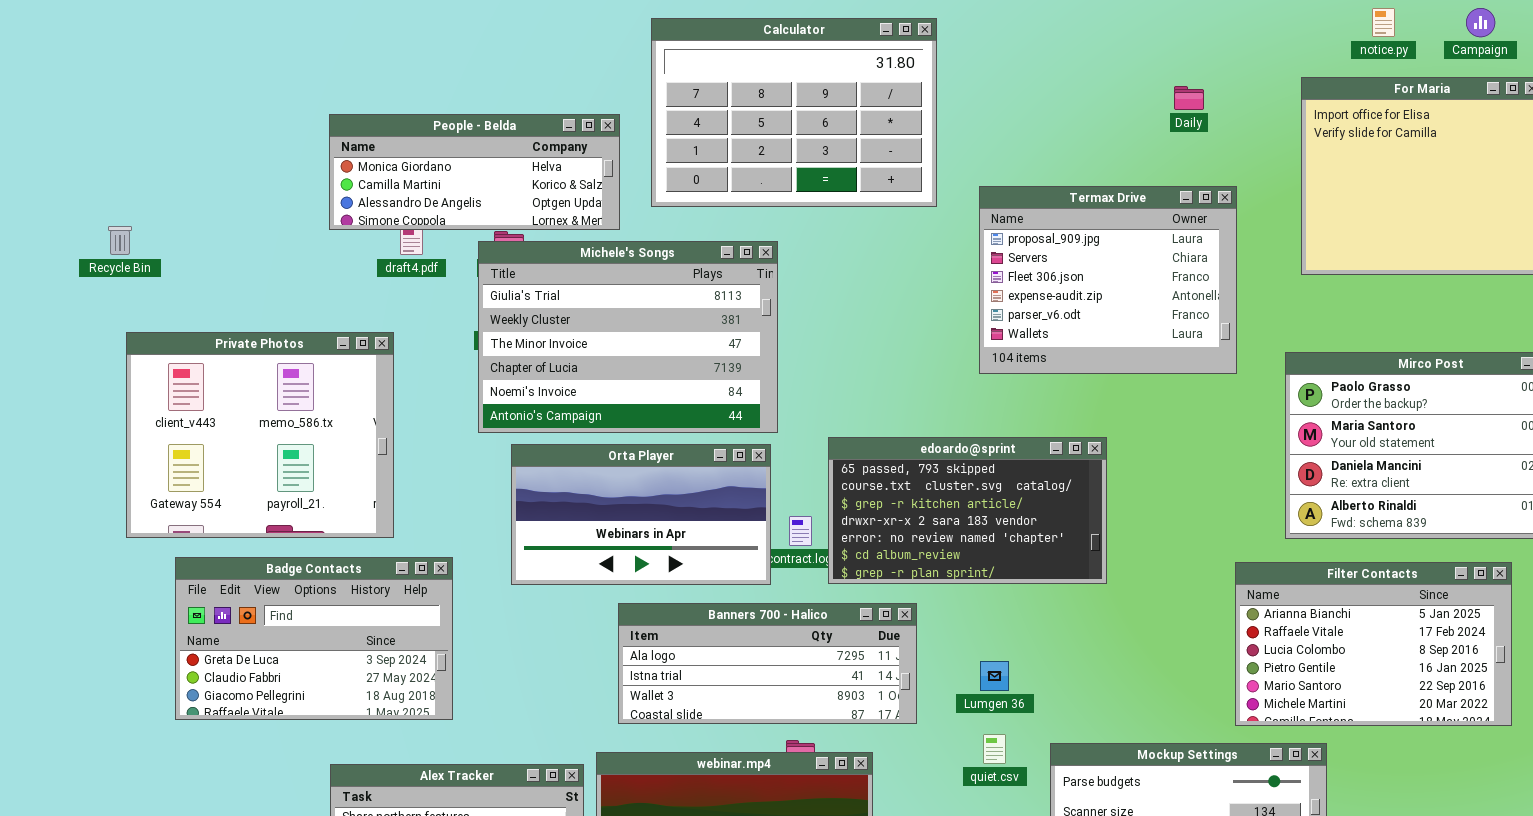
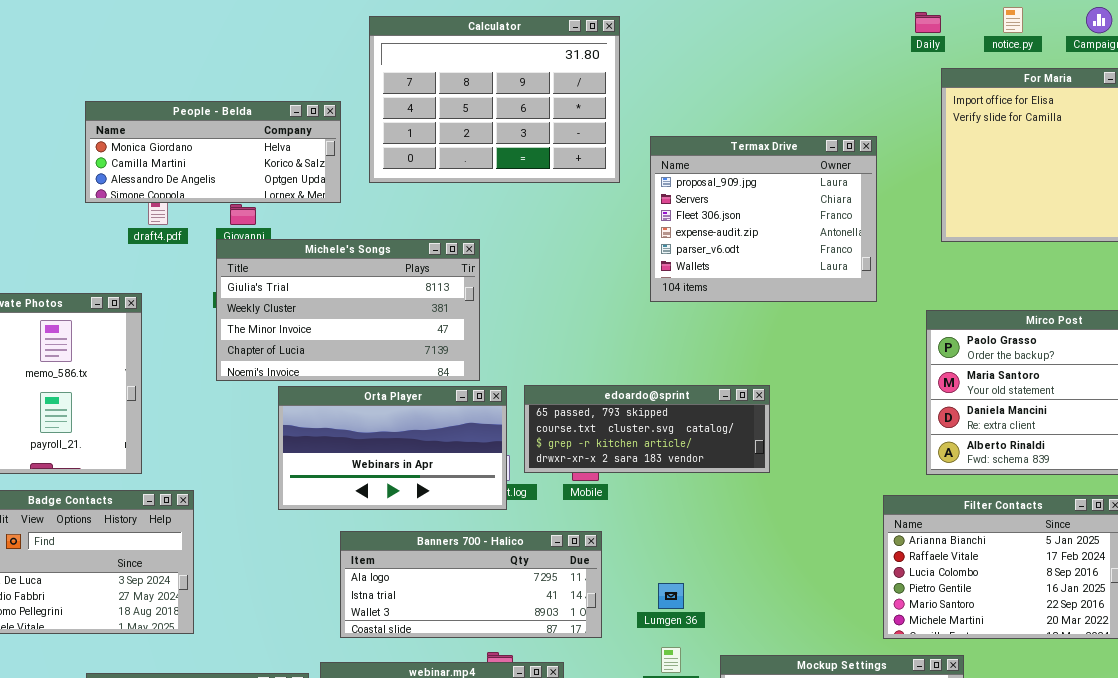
Daily: [1174,86,1204,110] -> [915,12,941,33], moved
Termax Drive: [979,186,1237,374] -> [650,136,877,302], moved
Michele's Songs: [478,241,778,433] -> [216,239,480,381], resized
edoardo@sprint: [828,437,1107,584] -> [524,385,770,473], resized
Orta Player: [511,444,771,585] -> [278,386,507,510], moved

